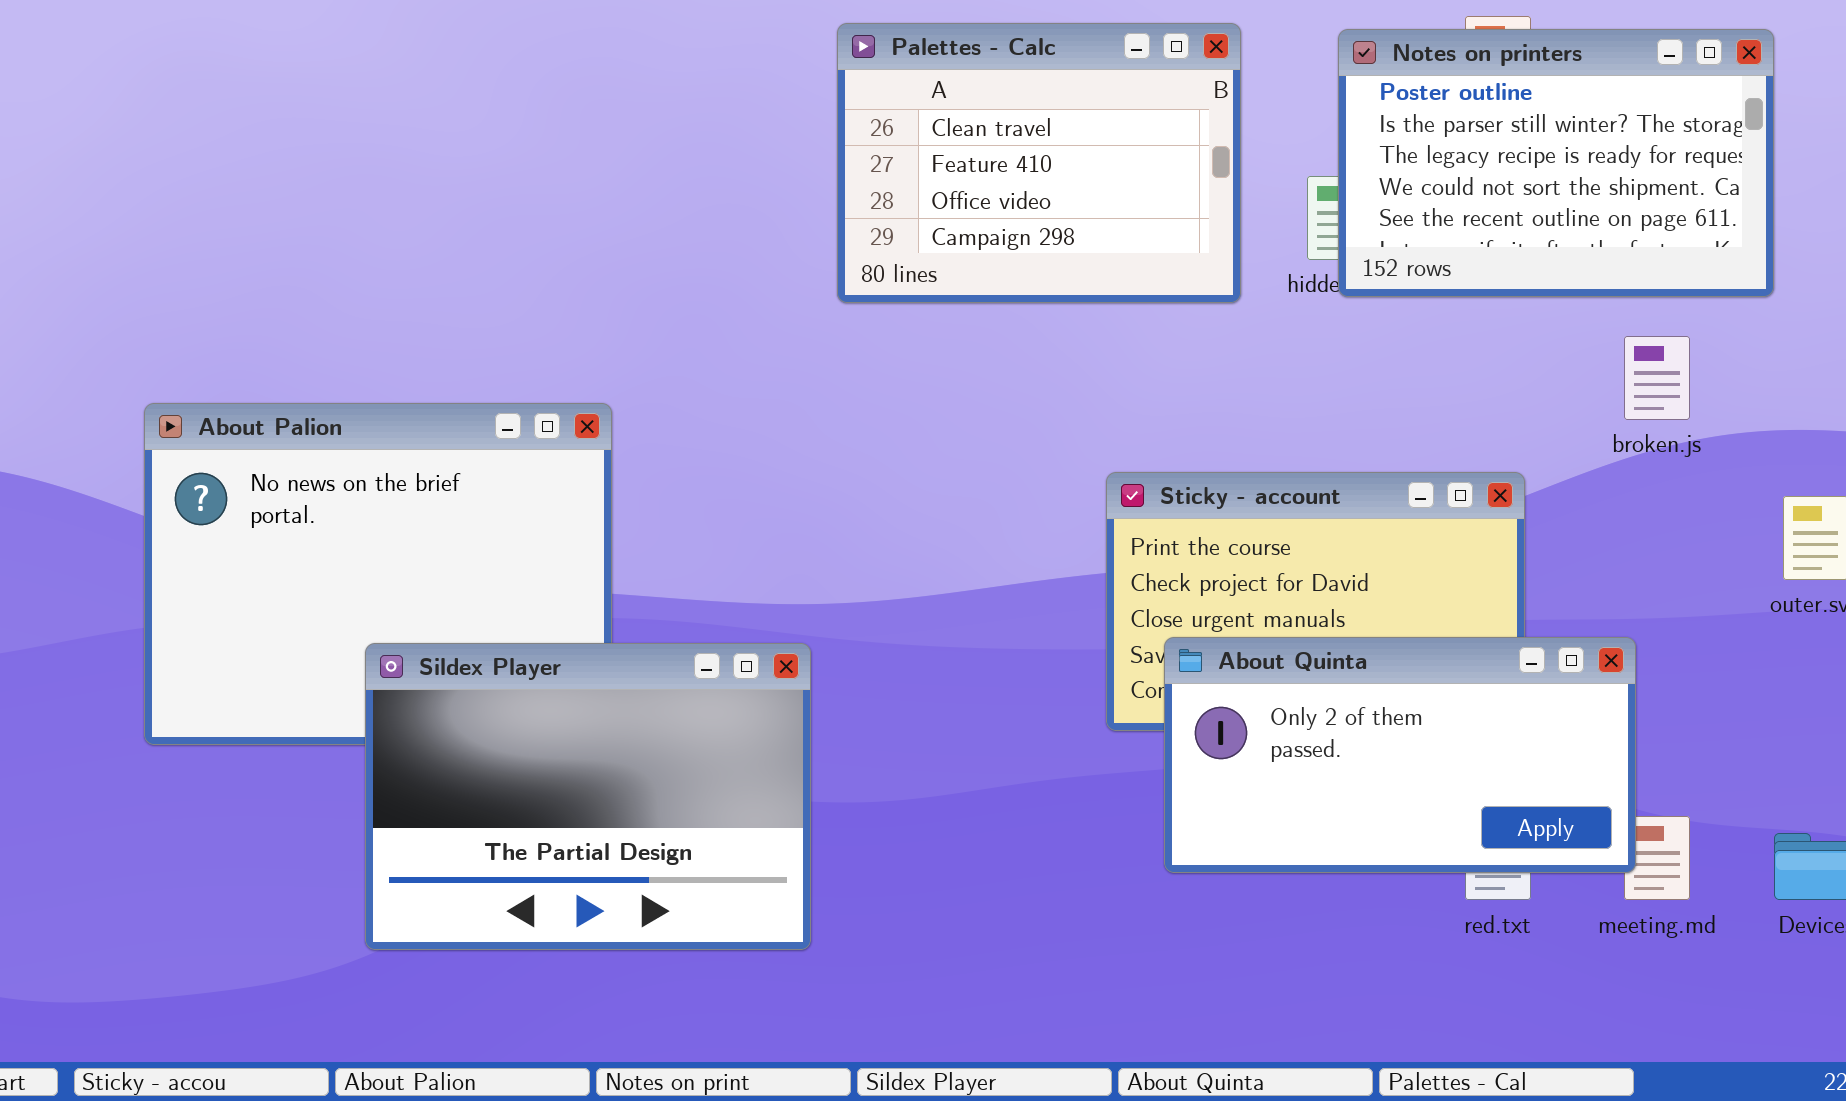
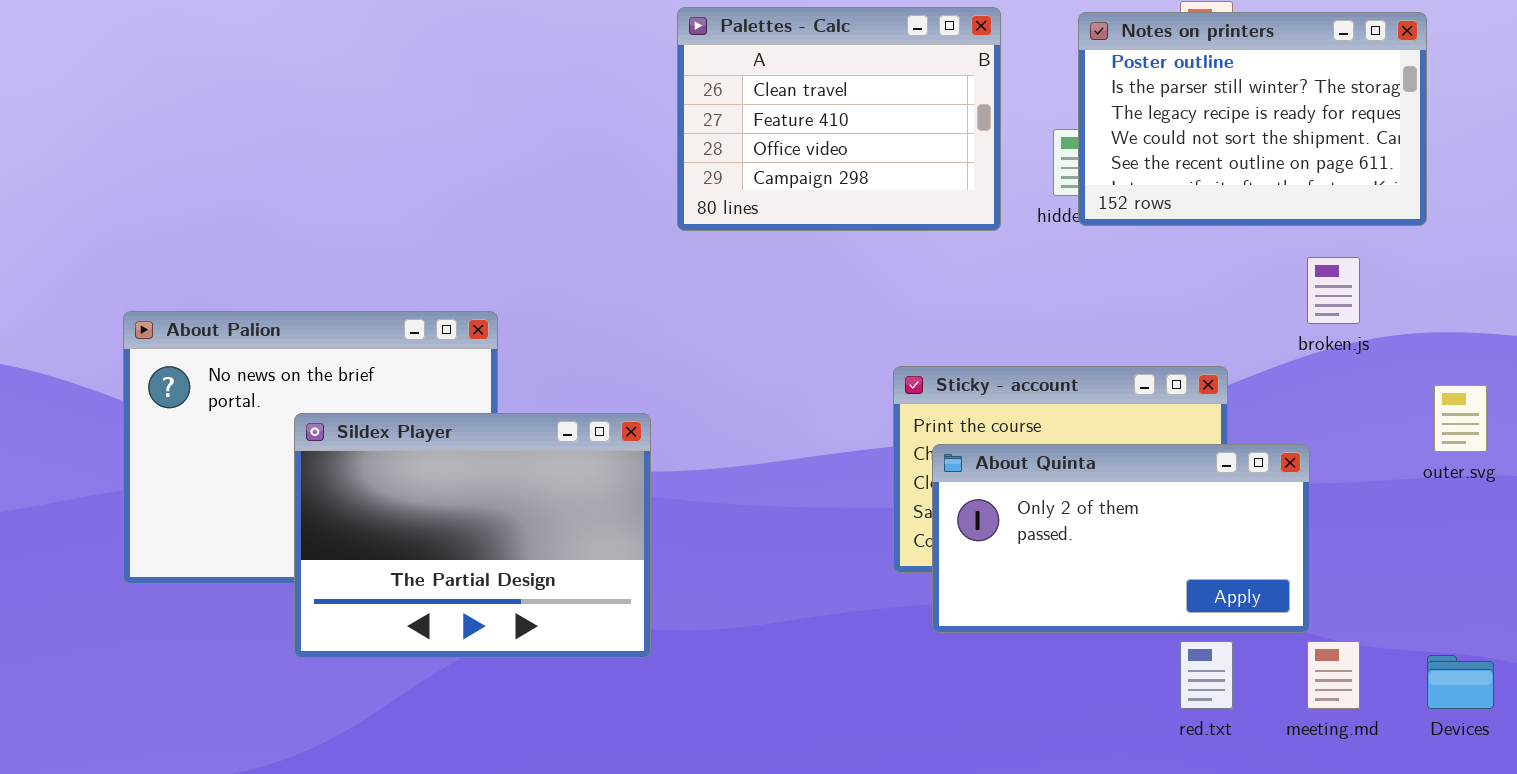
About Quinta: [1164,637,1636,873] -> [932,444,1310,633], moved
Sildex Player: [365,643,811,950] -> [294,413,651,658], moved

